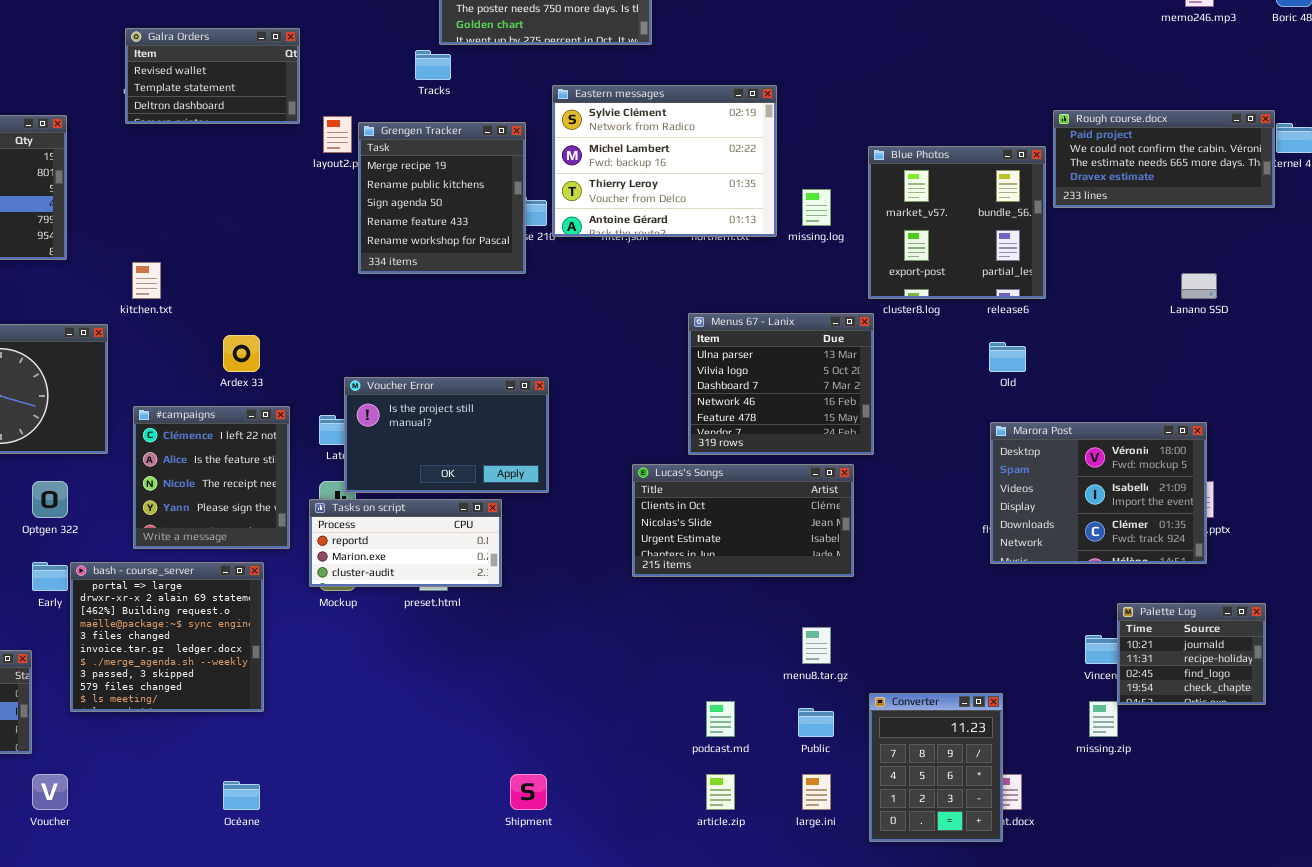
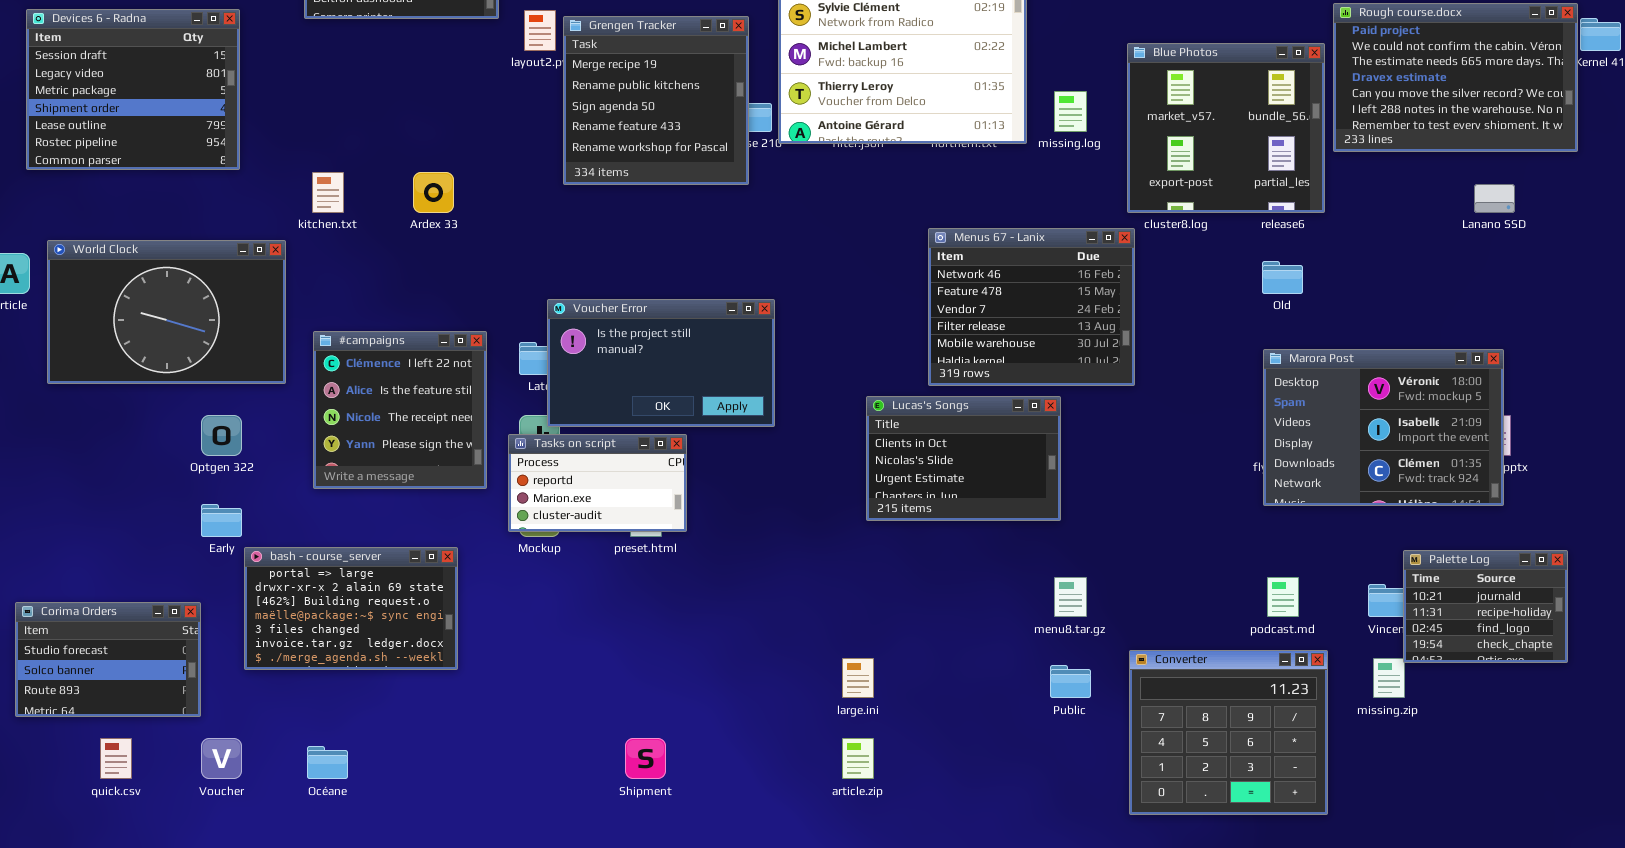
Rough course.docx: [1053,110,1275,208] -> [1333,3,1578,152], resized
Menus 67 - Lanix: [688,313,874,455] -> [928,228,1135,386], scrolled down 3 rows
Ardex 33: [223,335,260,372] -> [413,172,454,213], moved
Lucas's Songs: [632,464,854,577] -> [866,396,1061,521], resized
Tasks on script: [309,499,502,587] -> [508,434,687,532], resized
bash - course_server: [70,562,264,712] -> [244,547,458,670], resized
Converter: [869,693,1003,842] -> [1129,650,1328,815], resized
podcast.md: [706,701,735,737] -> [1267,577,1299,617], moved
Shipment: [510,774,547,810] -> [625,738,666,779], moved
article.zip: [706,774,735,810] -> [842,738,874,779], moved
large.ini: [802,774,831,810] -> [842,658,874,698], moved
Océane: [223,781,260,810] -> [307,746,348,779], moved

